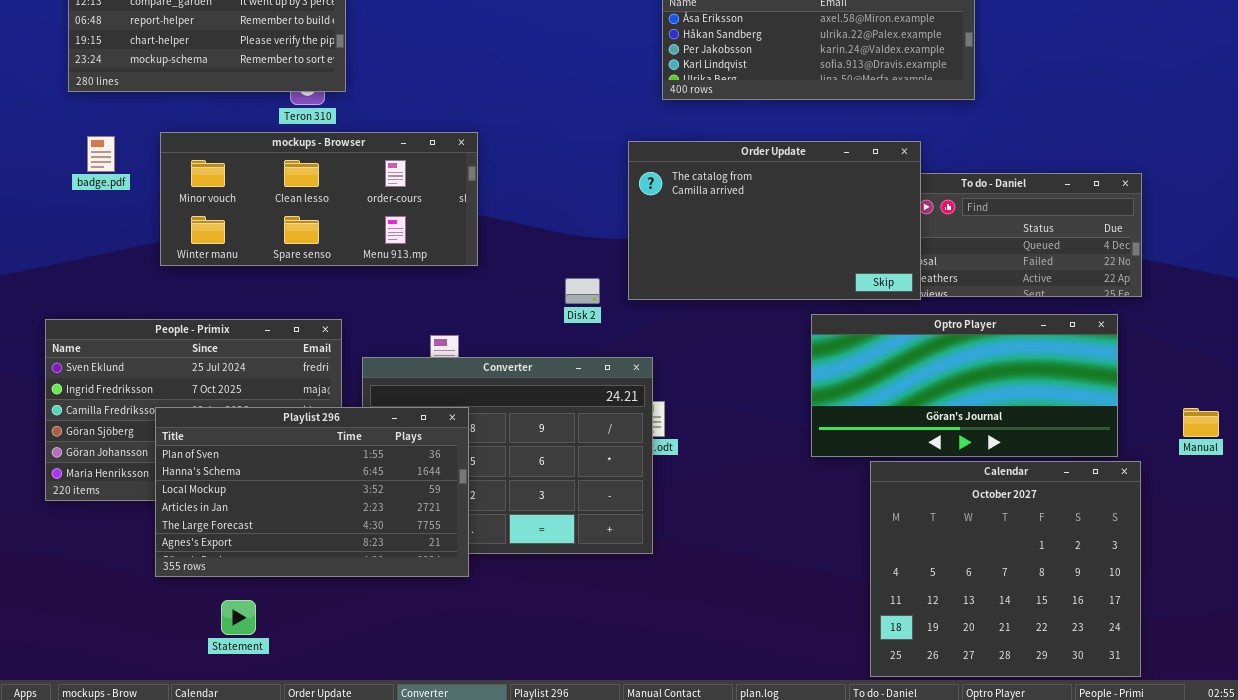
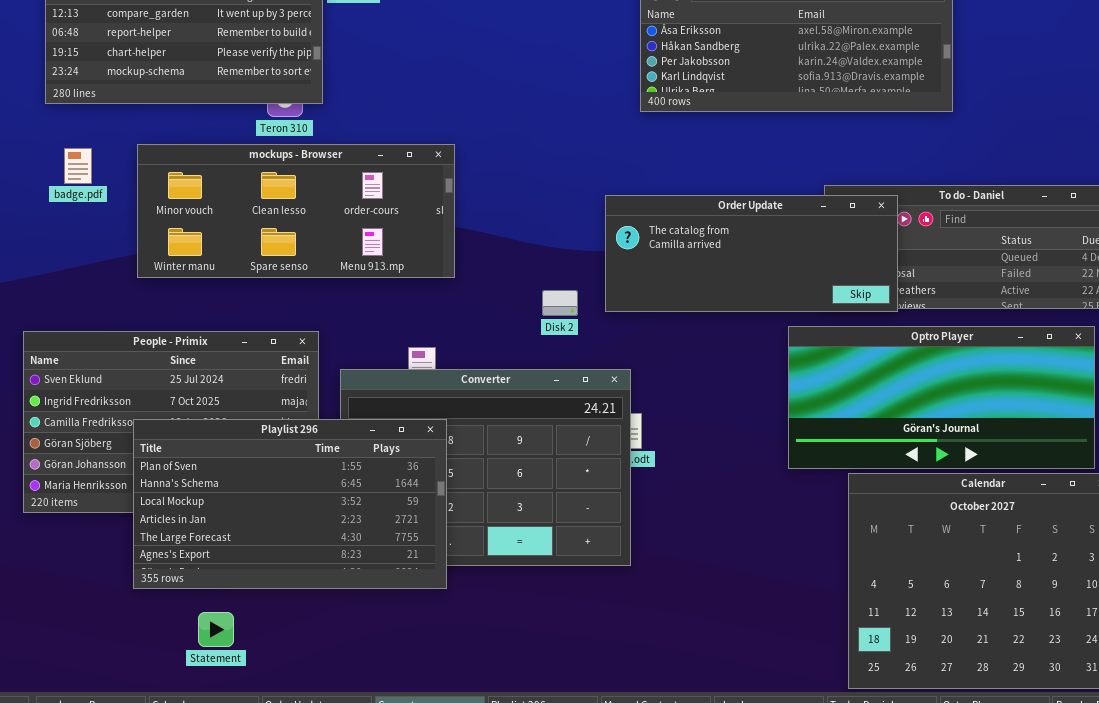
Order Update: [628,141,921,300] -> [605,195,898,312], resized

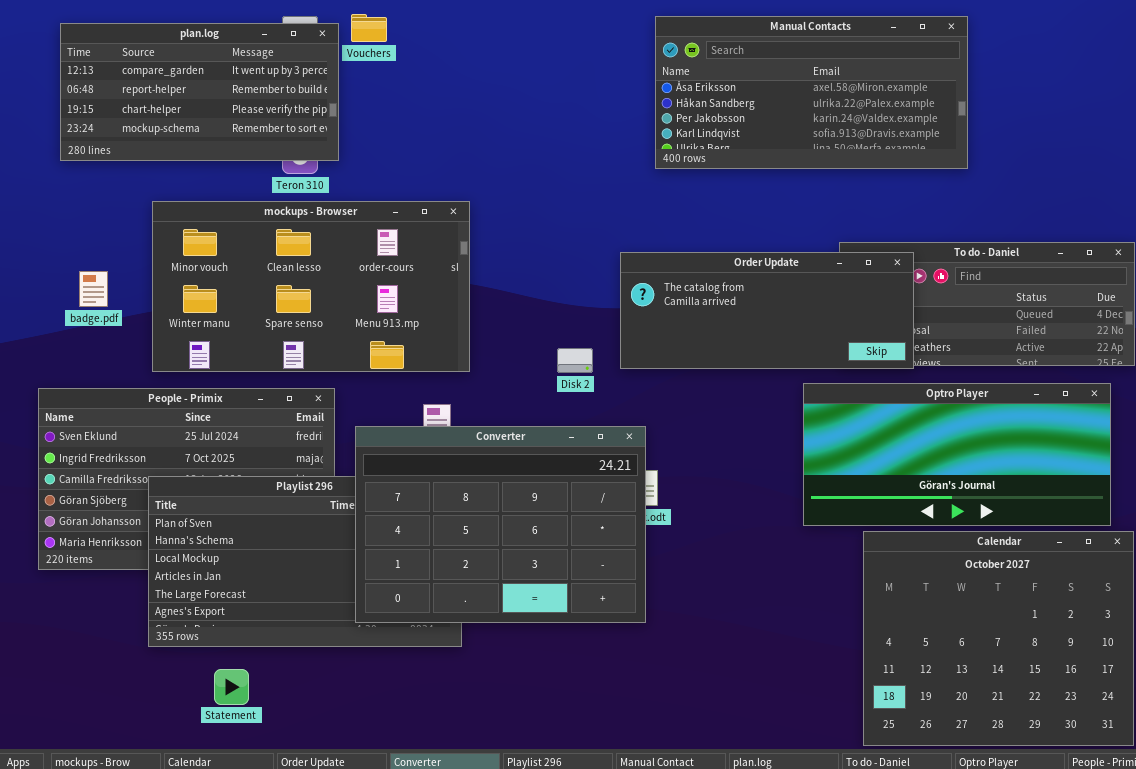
mockups - Browser: [137,144,455,278] -> [152,201,470,372], resized
badge.pdf: [64,148,92,184] -> [79,271,108,307], moved
Converter: [340,369,631,566] -> [355,426,646,623], raised

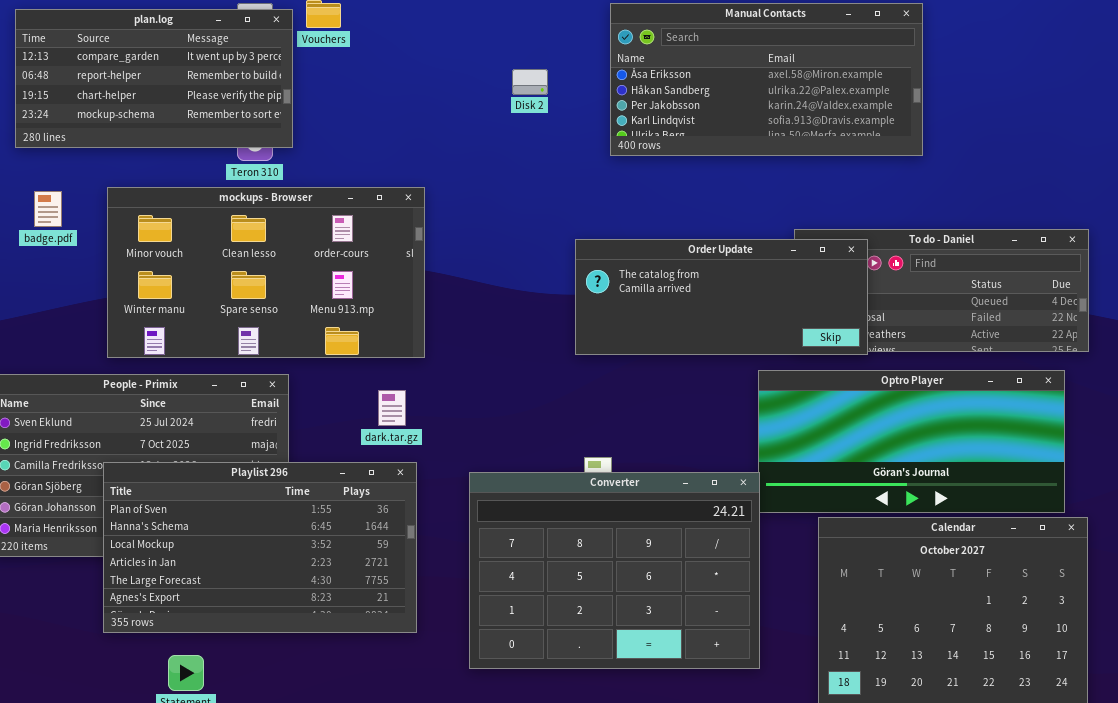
badge.pdf: [79,271,108,307] -> [34,191,62,227], moved
Disk 2: [557,348,593,373] -> [512,69,548,95], moved
Converter: [355,426,646,623] -> [469,472,760,669], moved

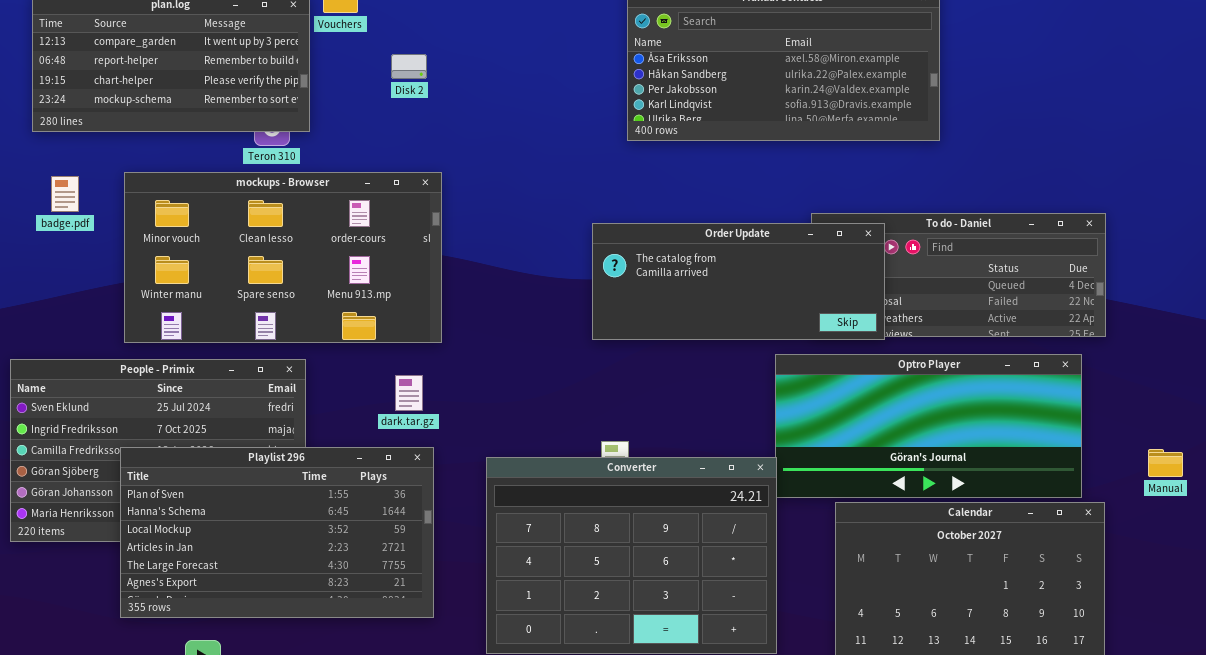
Disk 2: [512,69,548,95] -> [391,54,427,79], moved

